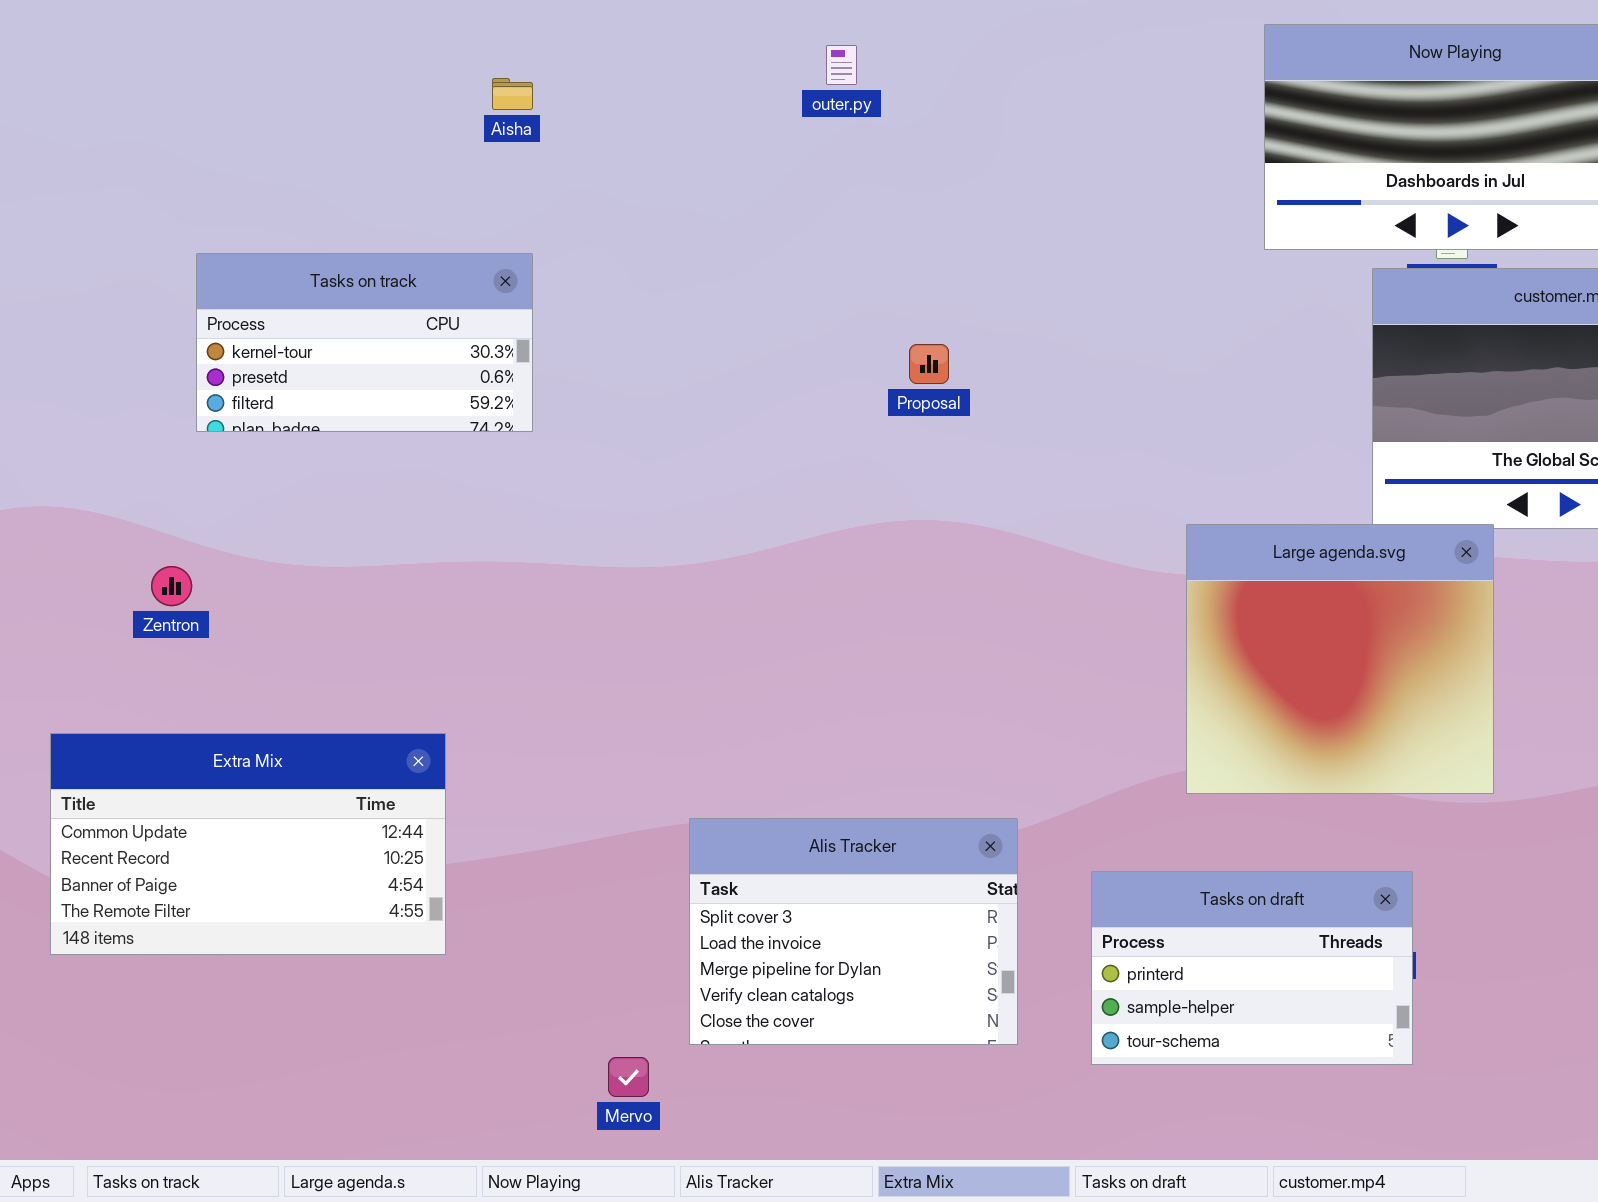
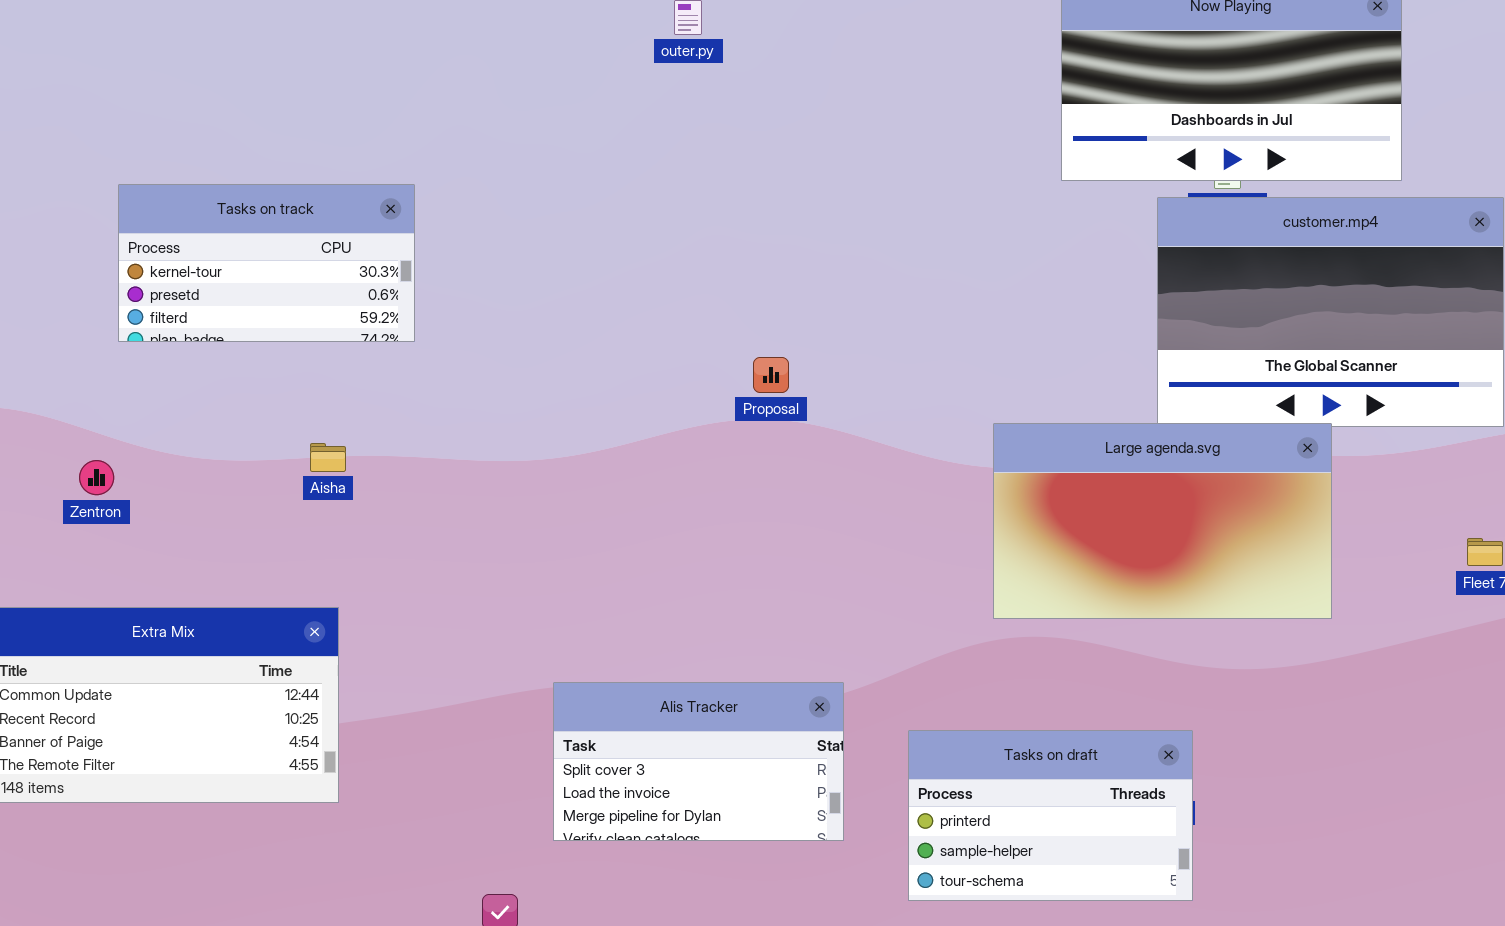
Aisha: [492,78,533,110] -> [310,443,346,472], moved
Proposal: [909,344,949,384] -> [753,357,789,393], moved
Large agenda.svg: [1186,524,1494,794] -> [993,423,1332,619], resized
Alis Tracker: [689,818,1018,1045] -> [553,682,844,841], resized

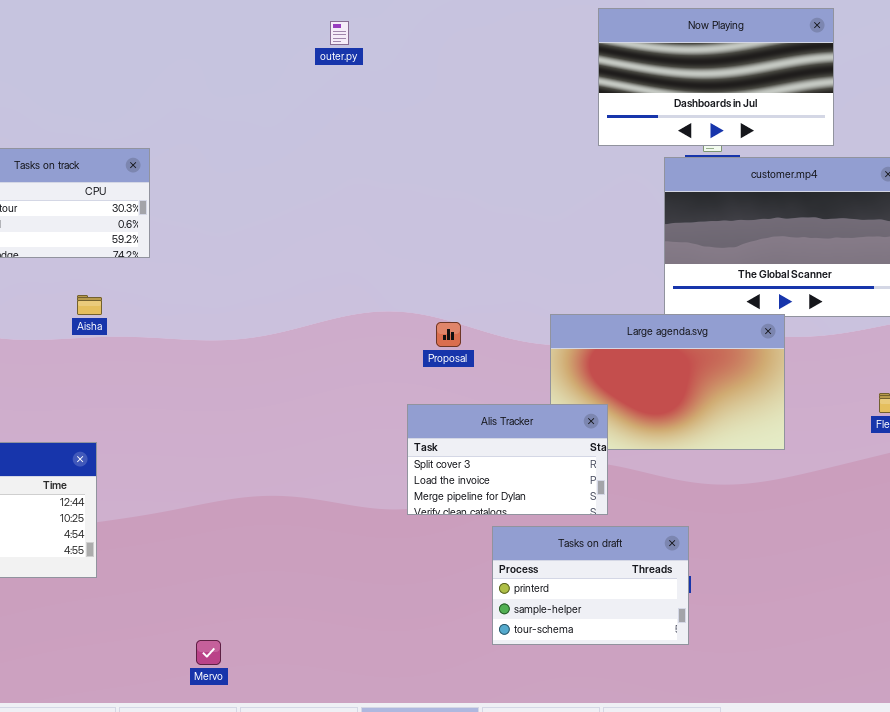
Proposal: [753,357,789,393] -> [436,322,461,347], moved
Aisha: [310,443,346,472] -> [77,295,102,315], moved
Alis Tracker: [553,682,844,841] -> [407,404,608,515], moved

